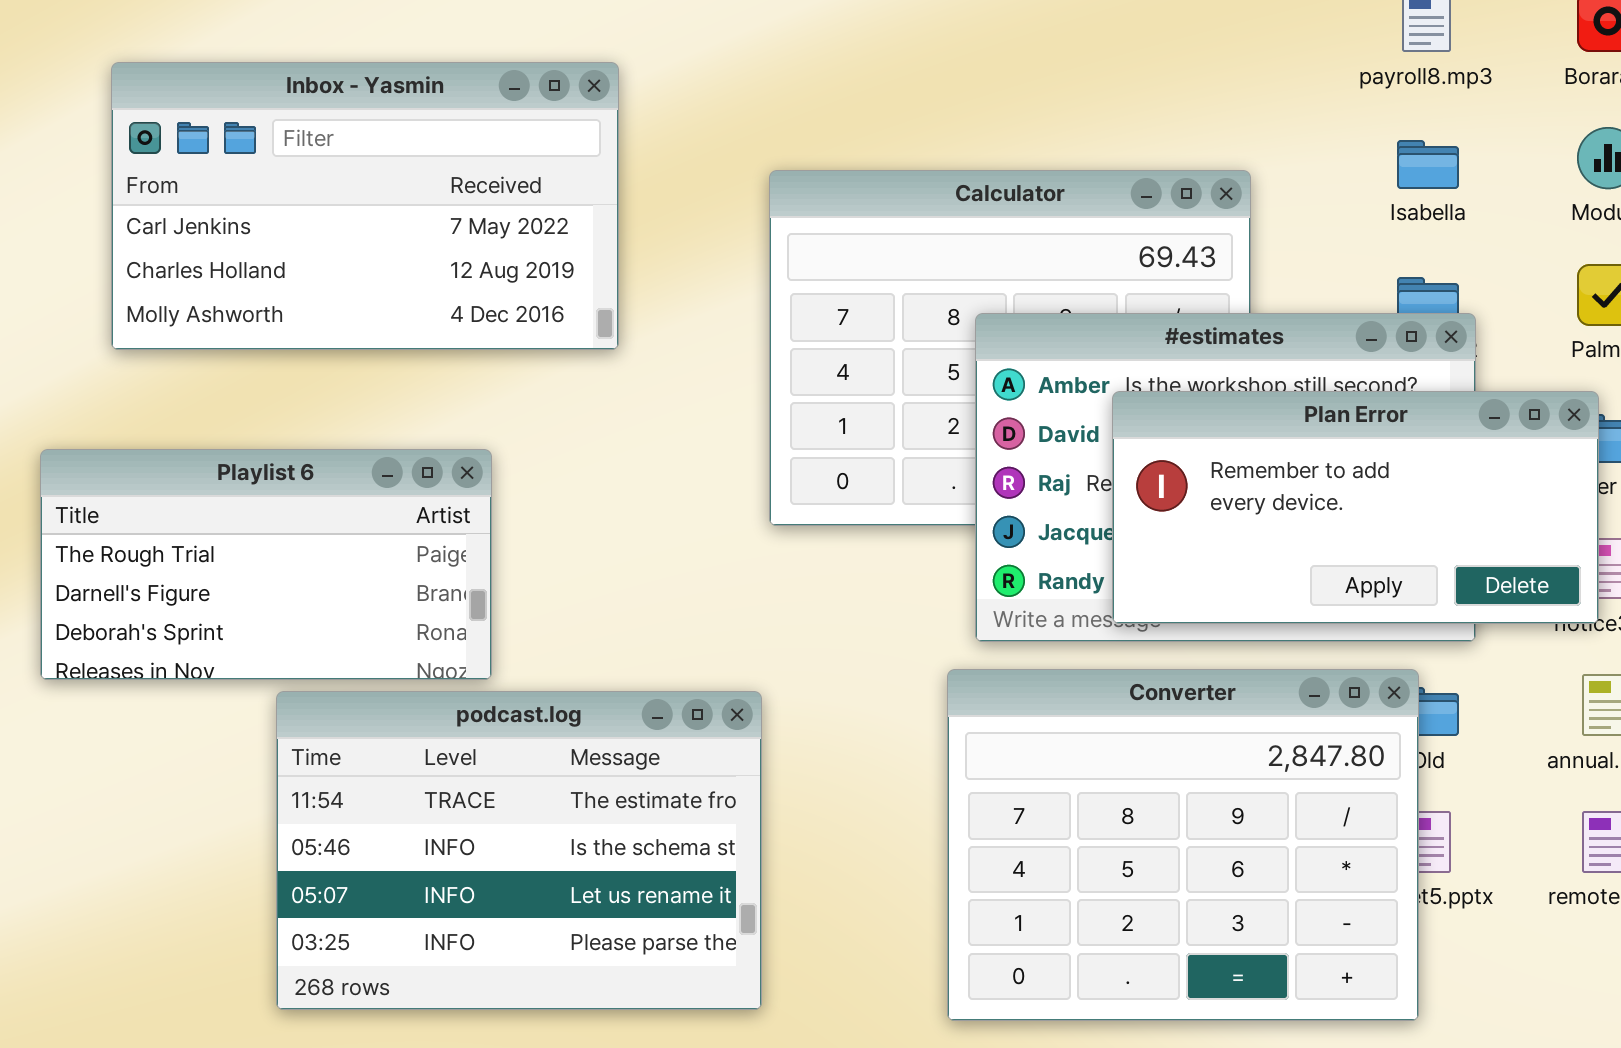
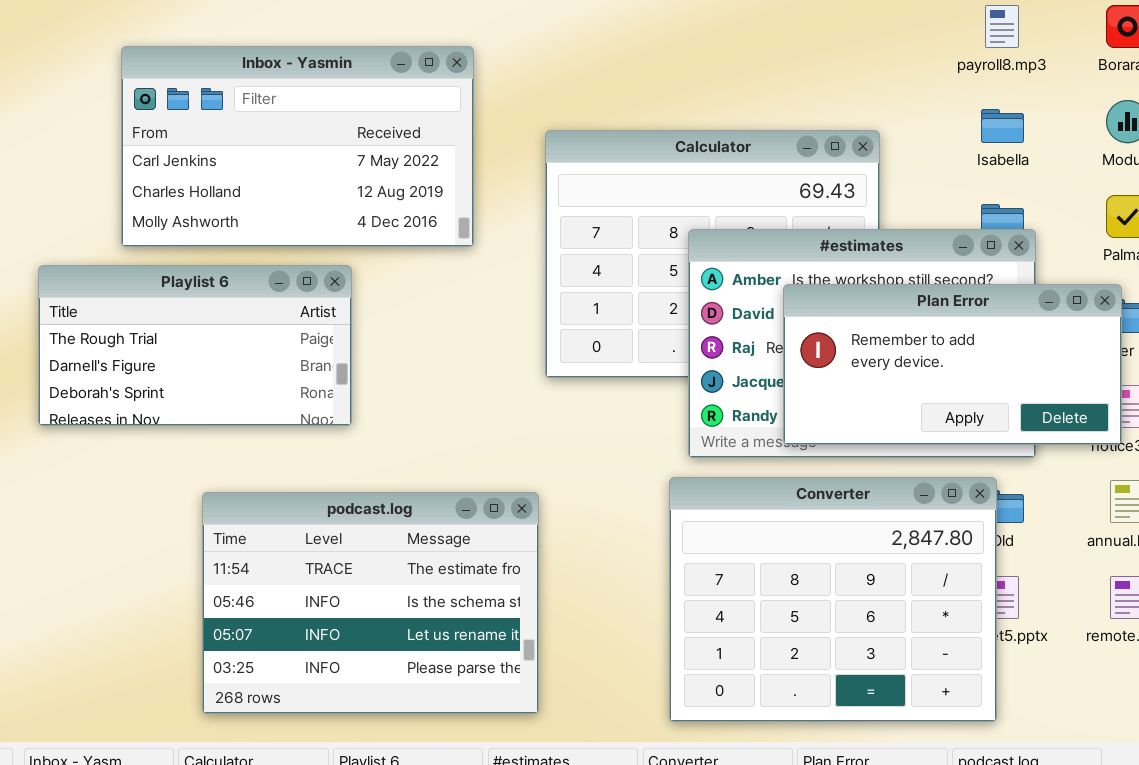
Inbox - Yasmin: [111,62,619,350] -> [121,46,474,247], moved
Playlist 6: [40,449,492,680] -> [38,265,352,426], moved

